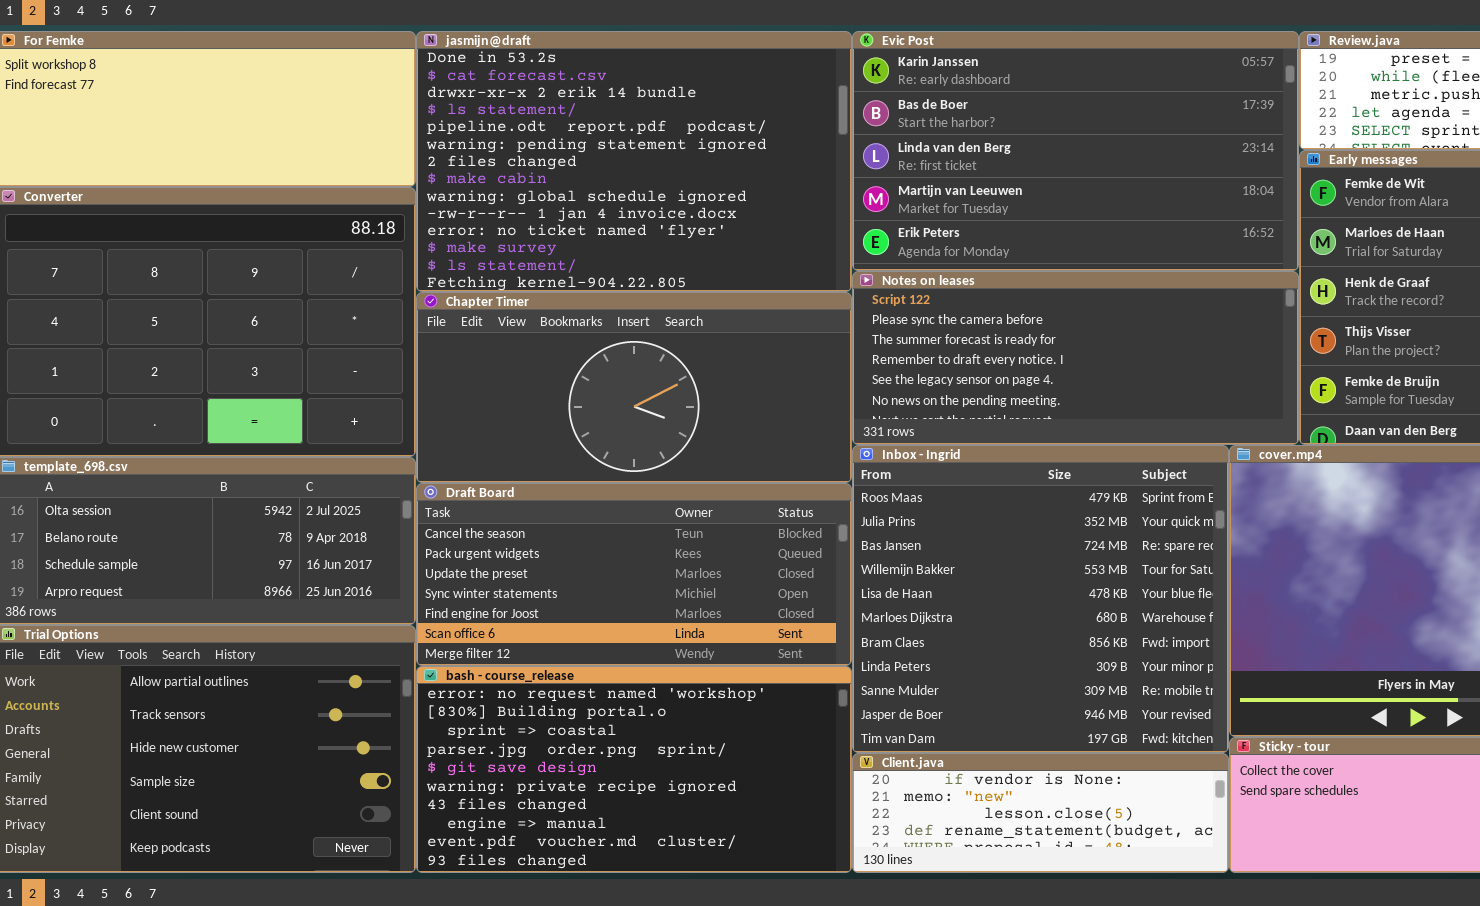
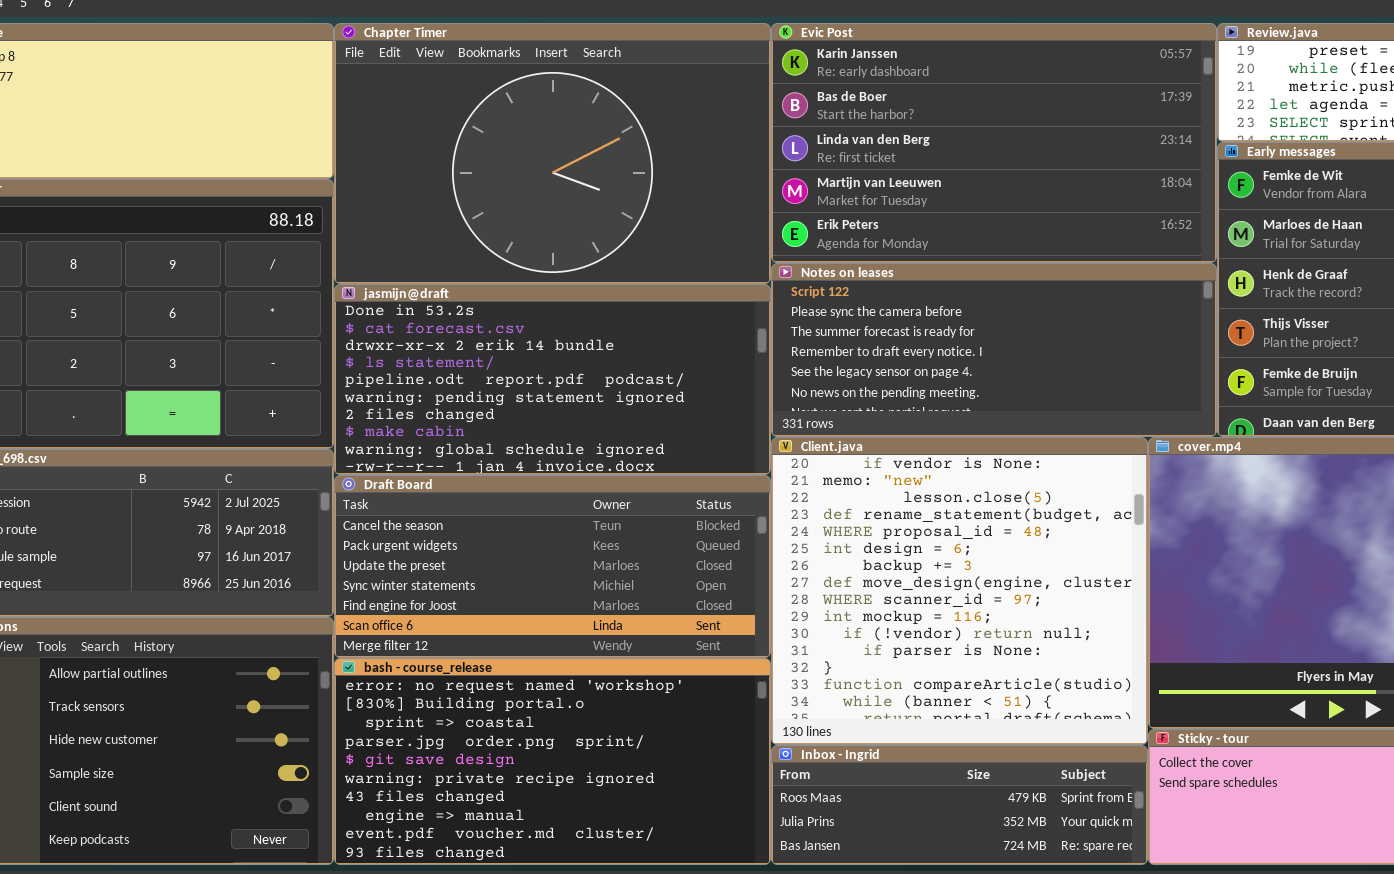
jasmijn@draft: [416,31,852,292] -> [334,284,771,475], moved, resized
Chapter Timer: [416,292,852,483] -> [334,23,771,284], moved, resized
Inbox - Ingrid: [852,445,1229,753] -> [771,745,1148,865], moved, resized
Client.java: [852,753,1229,873] -> [771,437,1148,745], moved, resized

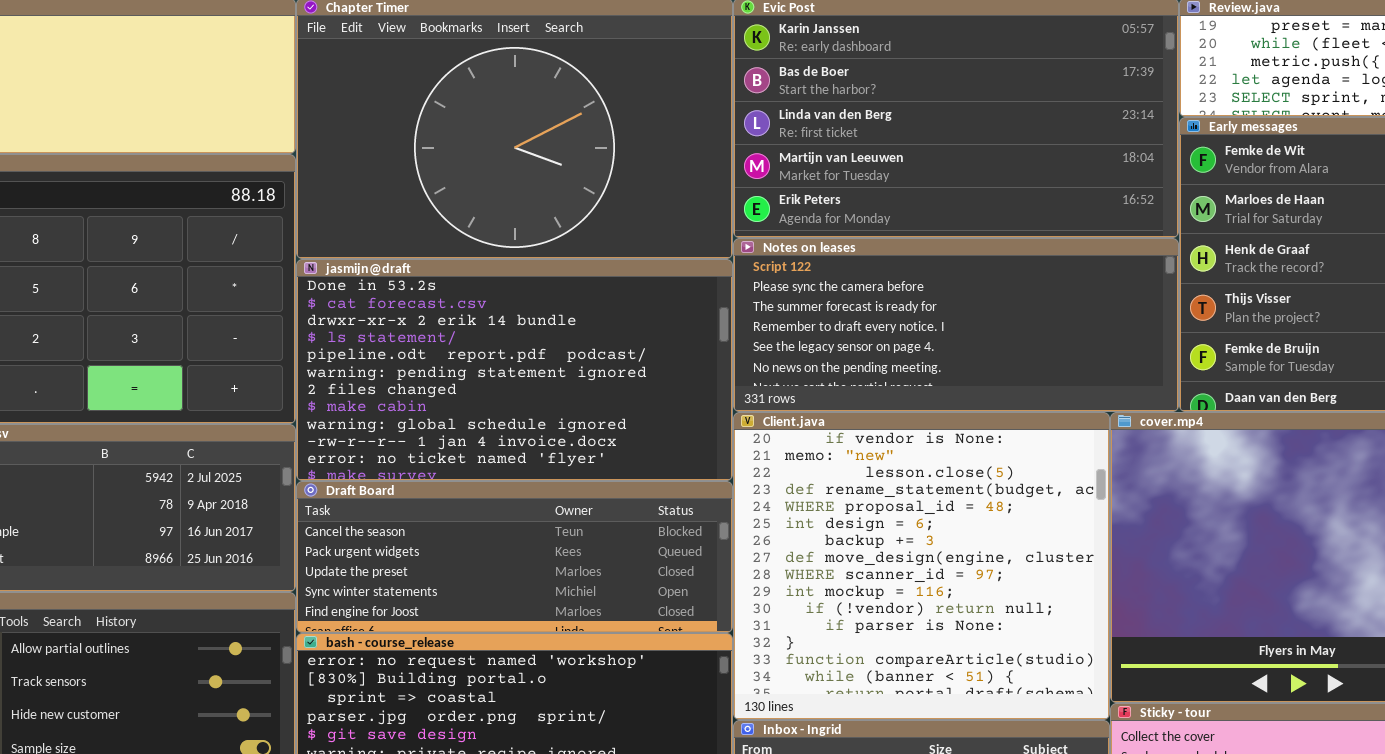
jasmijn@draft: [334,284,771,475] -> [296,259,733,481], resized
Draft Board: [334,475,771,658] -> [296,481,733,633], resized

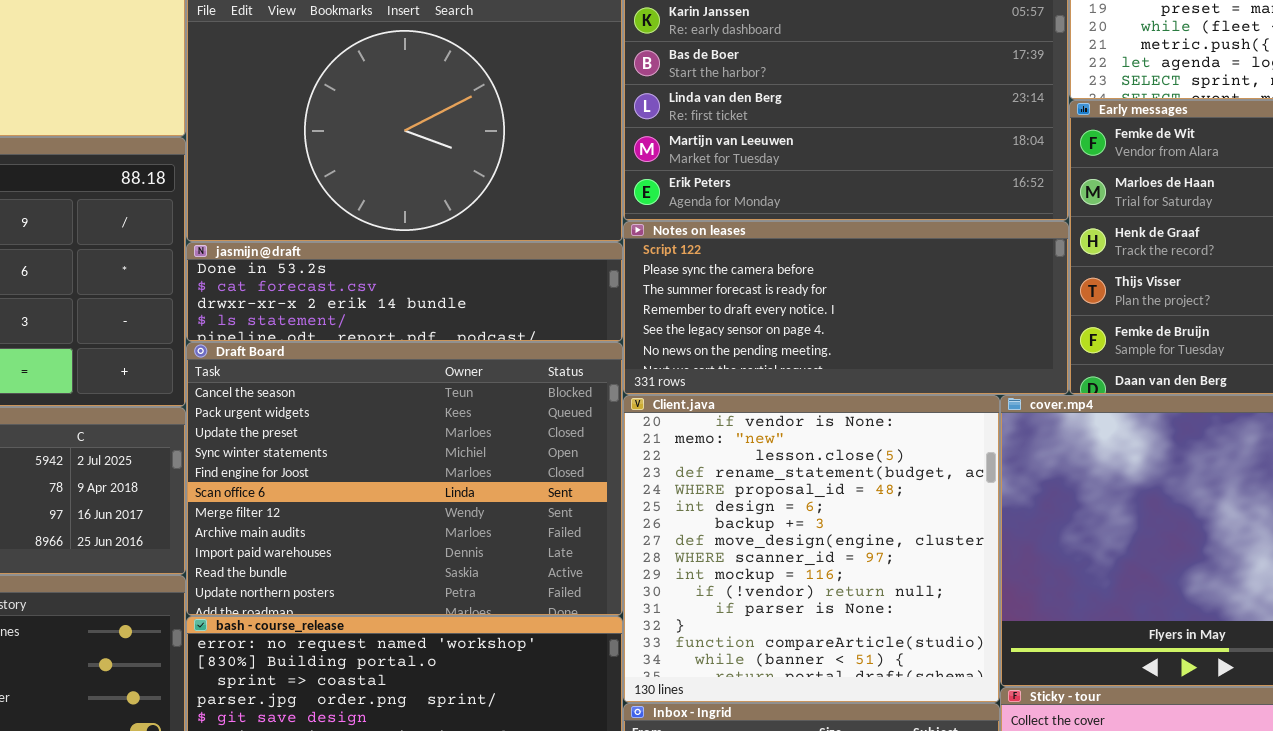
jasmijn@draft: [296,259,733,481] -> [186,242,623,342], resized
Draft Board: [296,481,733,633] -> [186,342,623,616], resized

